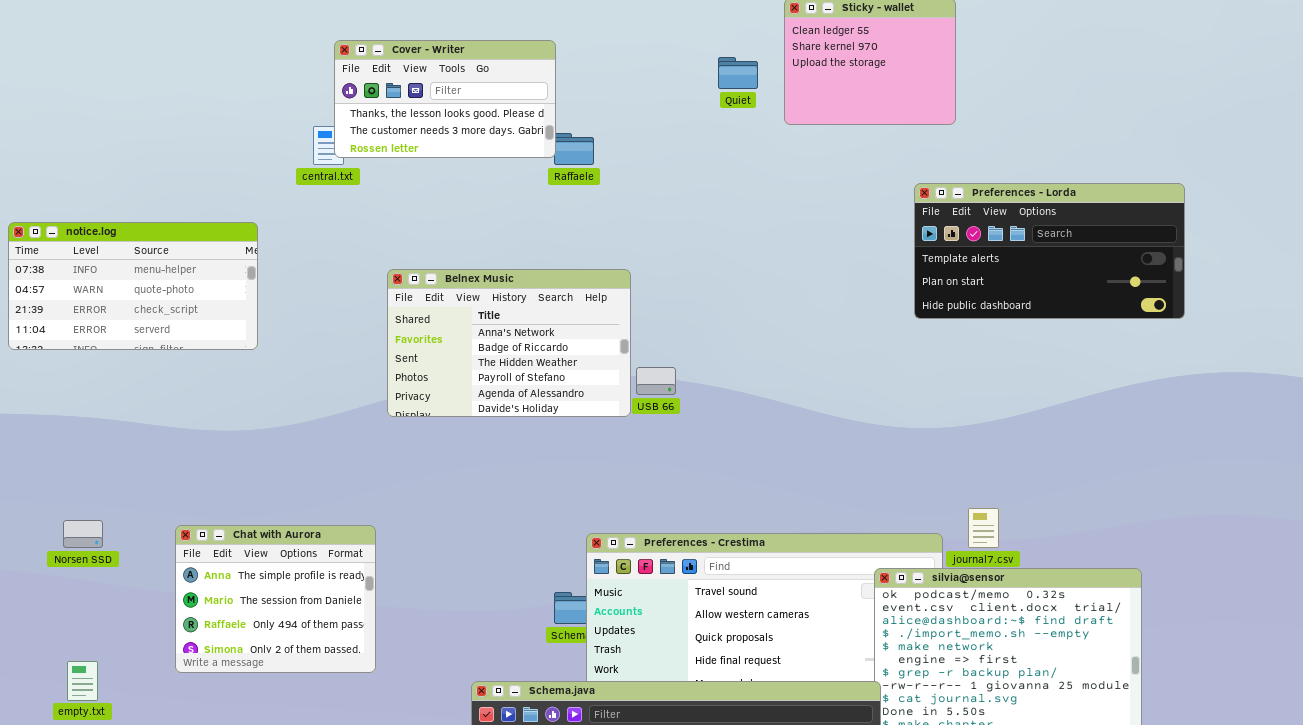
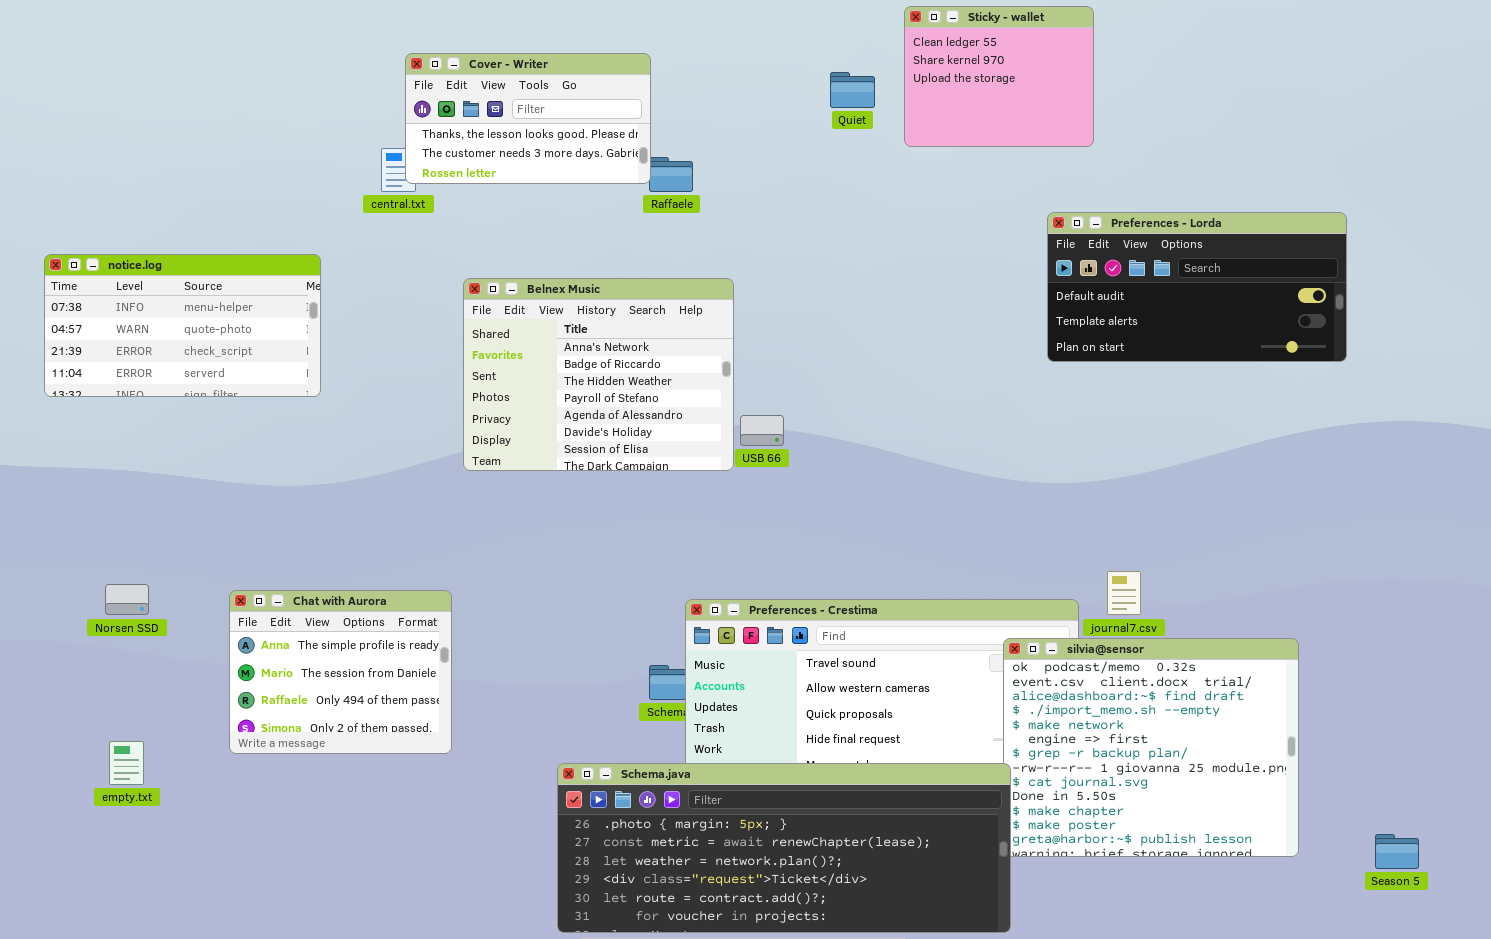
Preferences - Lorda: [914,183,1185,319] -> [1047,212,1347,362], scrolled up 1 row
Belnex Music: [387,269,631,417] -> [463,278,734,471], resized

